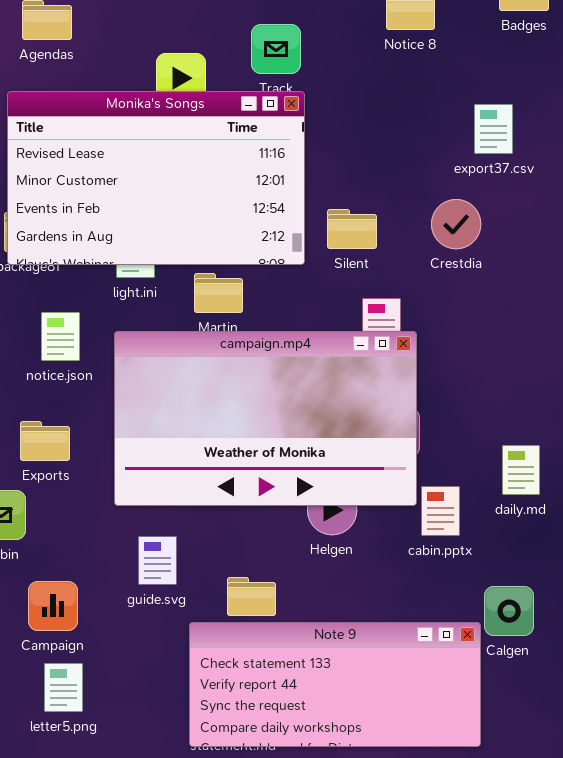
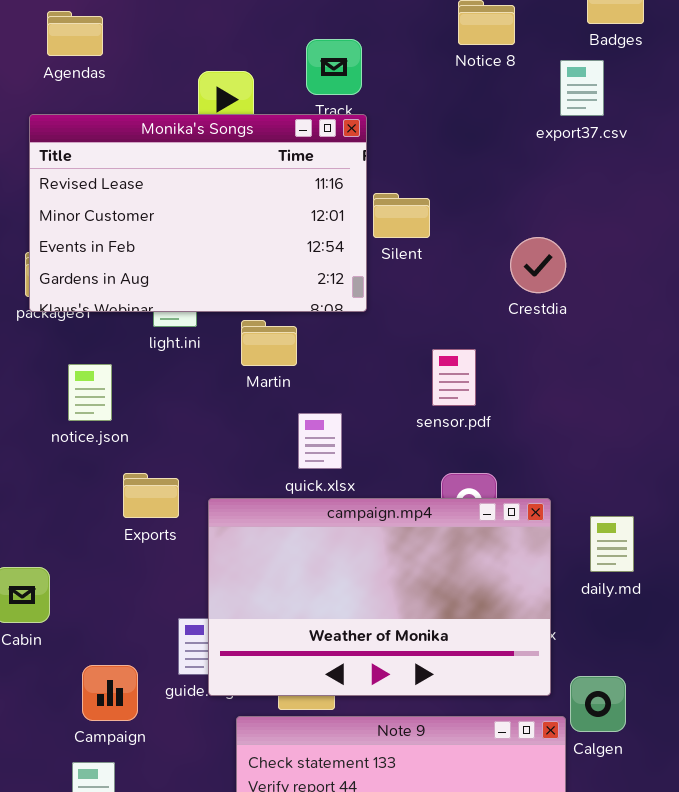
export37.csv: [474,104,513,154] -> [560,60,604,116], moved
Silent: [327,209,377,249] -> [373,193,430,238], moved
campaign.mp4: [114,331,417,506] -> [208,498,551,696], moved
Exports: [20,421,70,461] -> [123,473,179,518], moved
Campaign: [28,581,78,631] -> [82,665,138,721], moved

